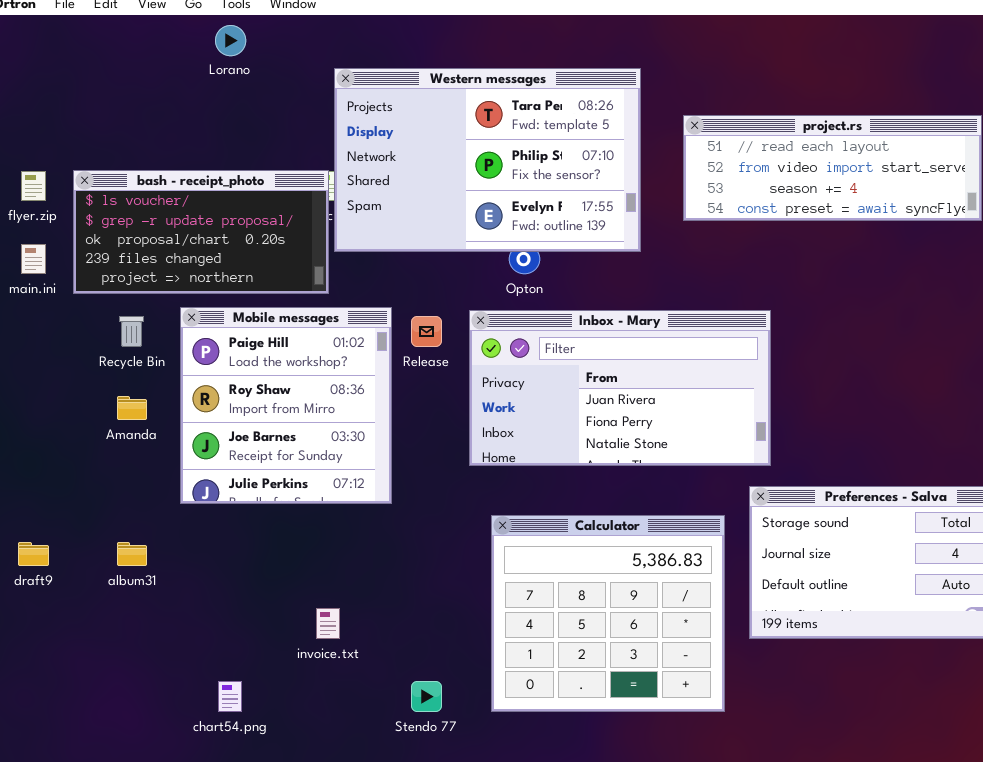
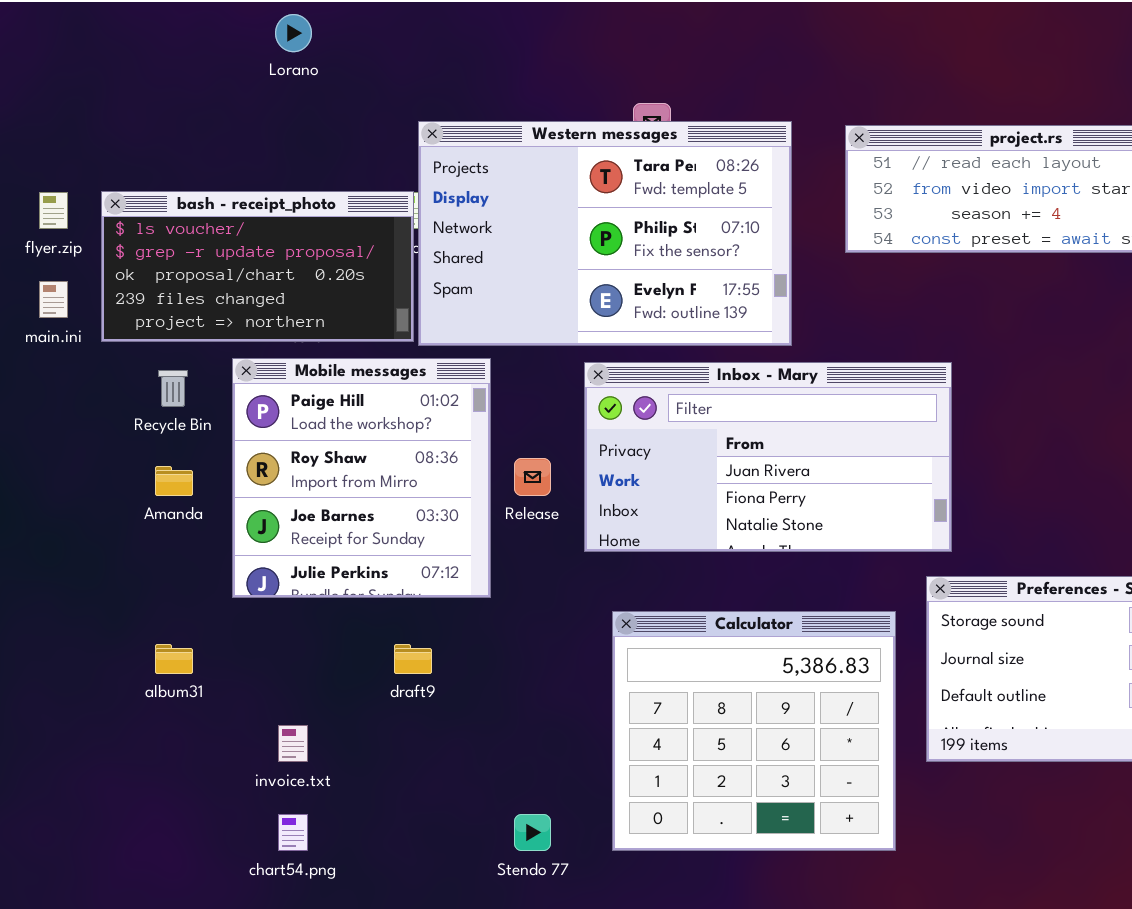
Western messages: [334,68,641,252] -> [418,121,792,346], moved
Release: [411,316,442,347] -> [514,458,551,496], moved
draft9: [18,542,49,566] -> [394,644,432,674], moved
invoice.txt: [316,608,340,639] -> [278,725,308,762], moved

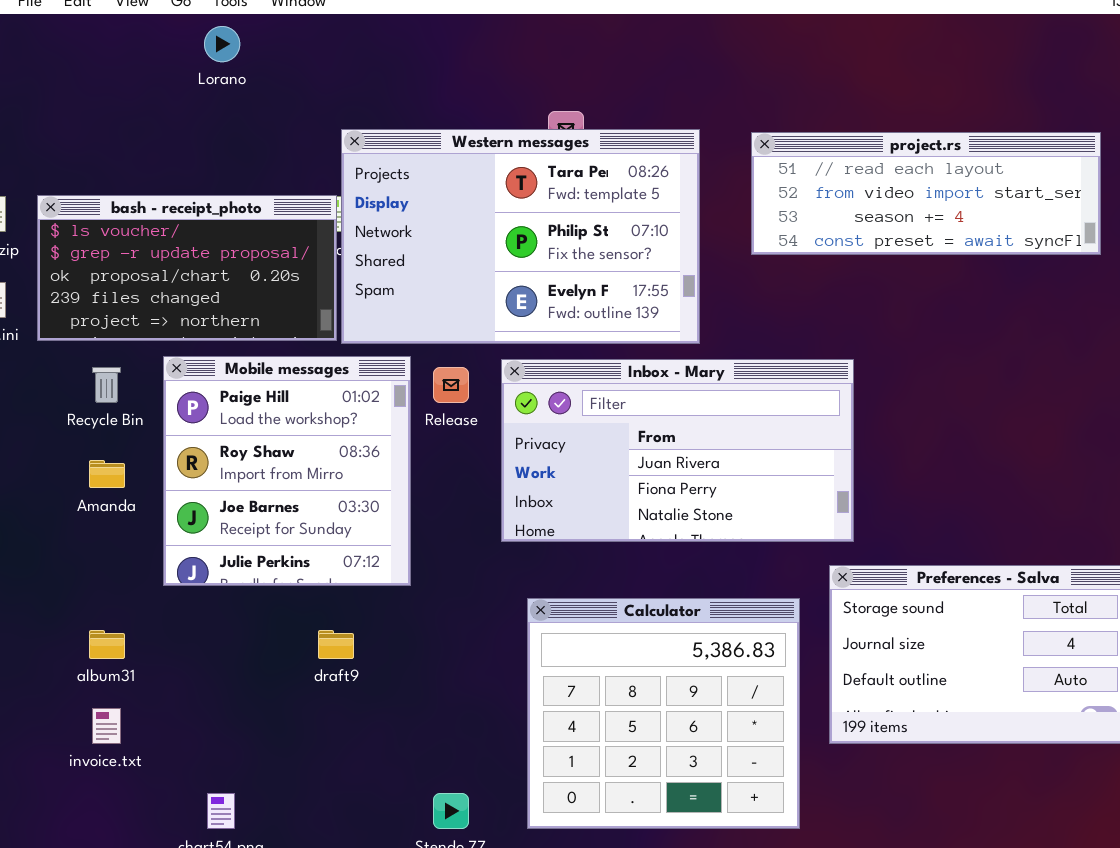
Release: [514,458,551,496] -> [433,367,469,403], moved
invoice.txt: [278,725,308,762] -> [92,708,121,744], moved

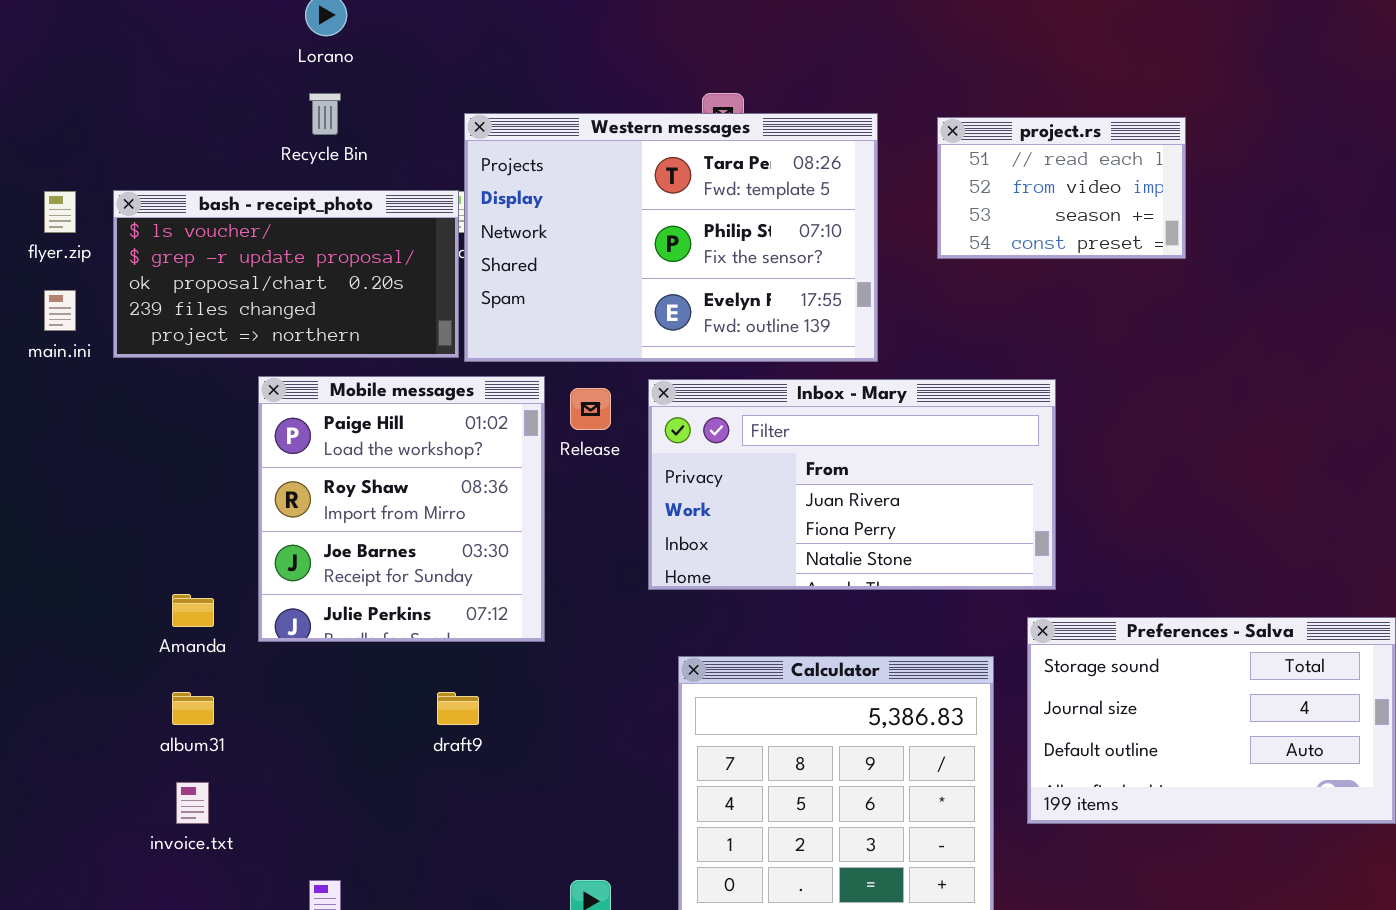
project.rs: [751,132,1101,255] -> [937,117,1186,259], resized
Recycle Bin: [92,367,121,403] -> [309,93,341,135], moved
Amanda: [89,460,125,488] -> [172,594,214,627], moved

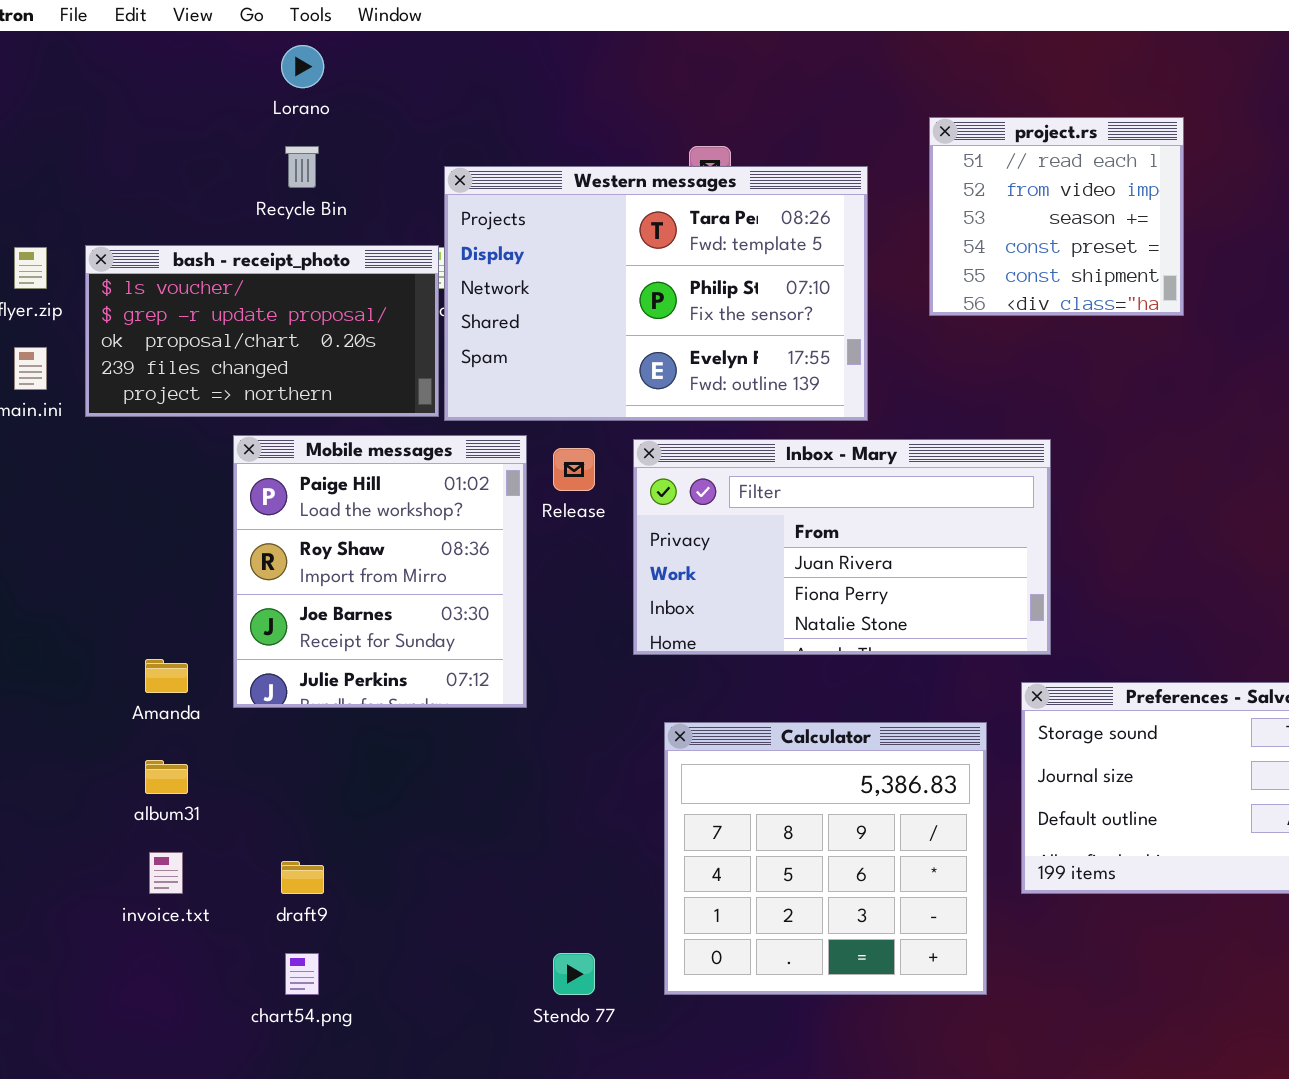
project.rs: [937,117,1186,259] -> [929,117,1184,316], resized
draft9: [437,692,479,725] -> [281,861,324,894], moved

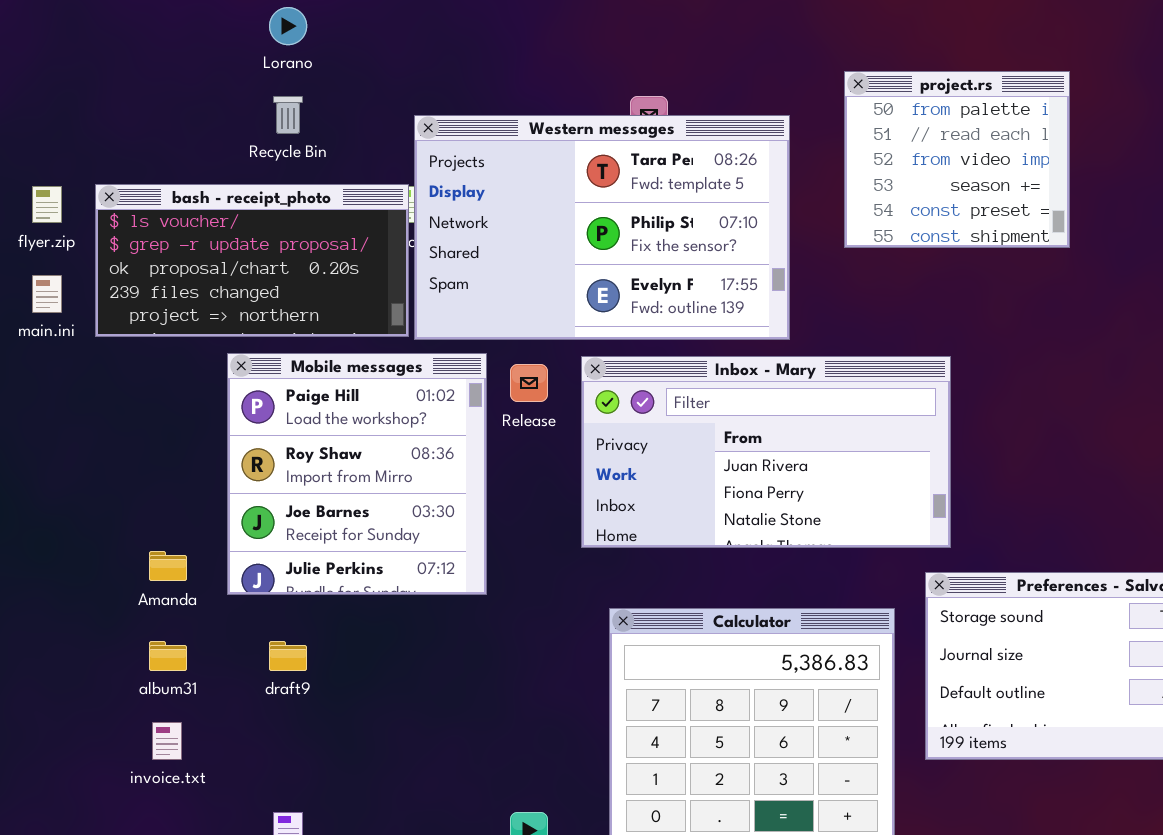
project.rs: [929,117,1184,316] -> [844,71,1070,248], scrolled up 1 row
draft9: [281,861,324,894] -> [269,641,307,671], moved

